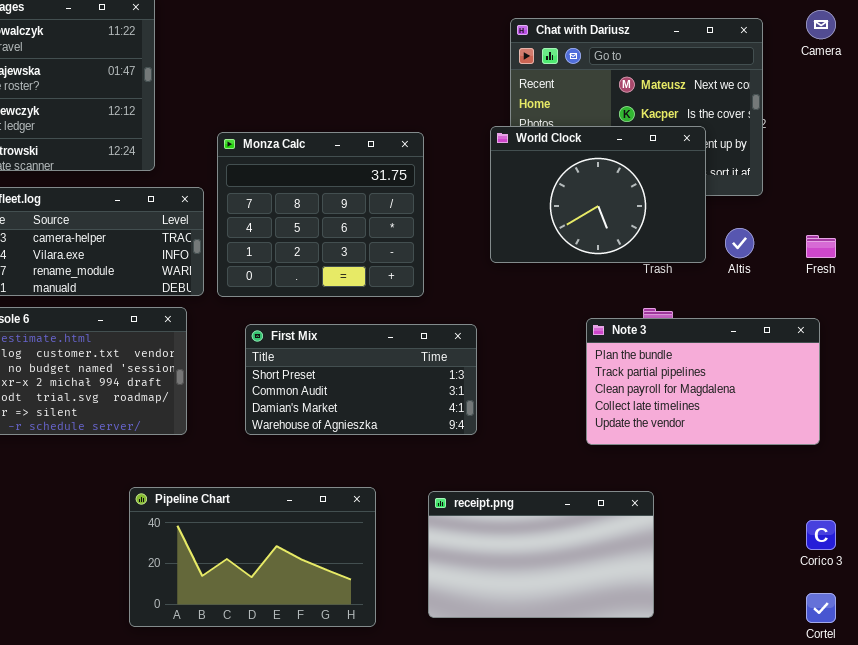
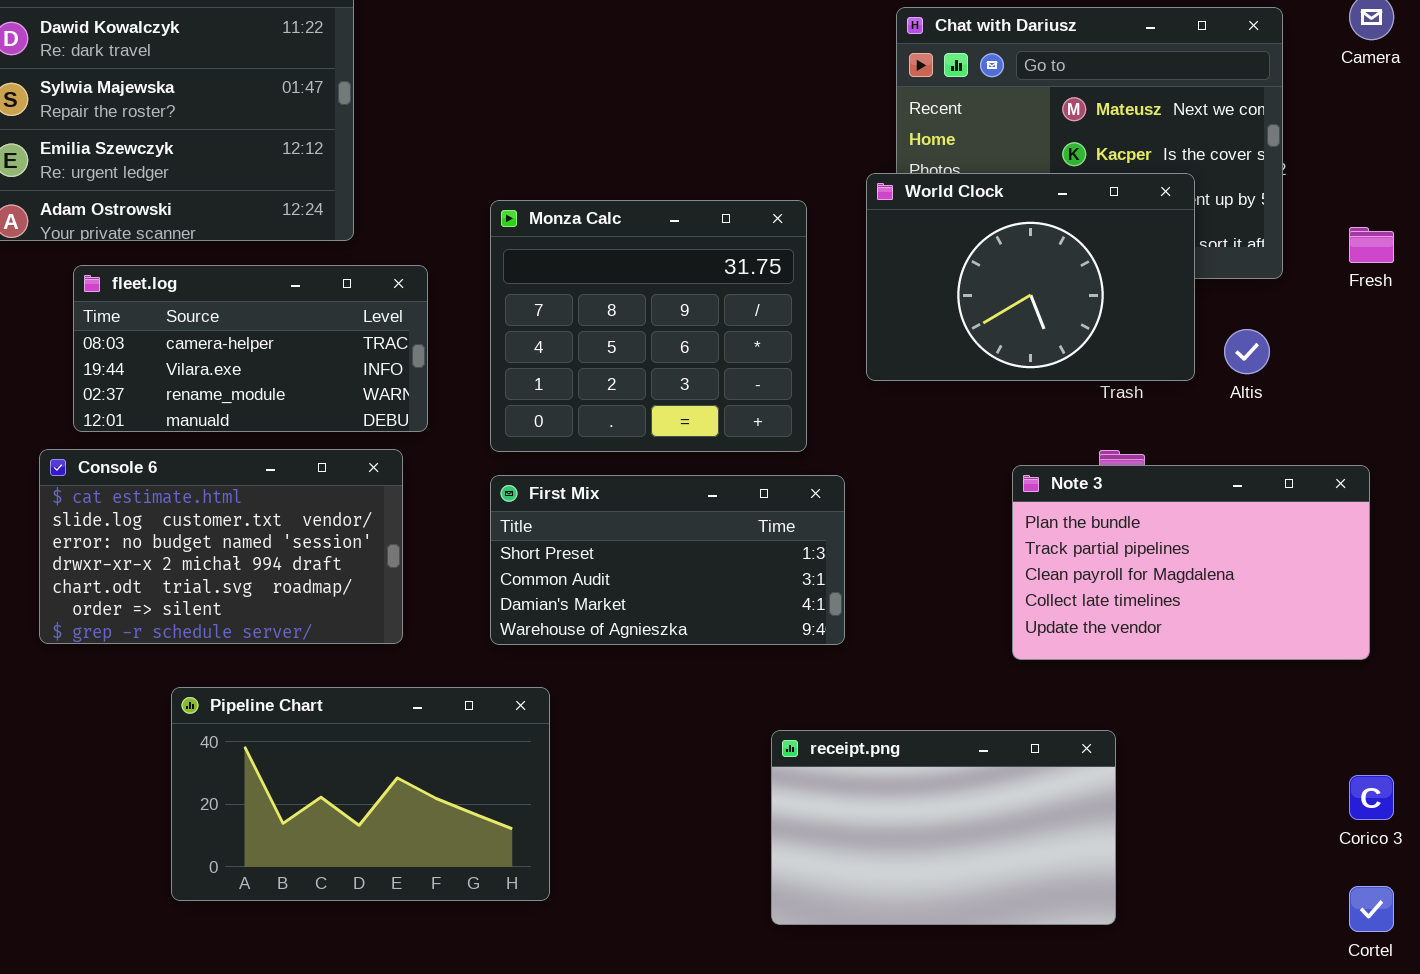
Monza Calc: [217,132,424,297] -> [490,200,807,452], moved
Fresh: [806,235,836,258] -> [1349,227,1394,263], moved
Pipeline Chart: [129,487,376,627] -> [171,687,550,901], moved

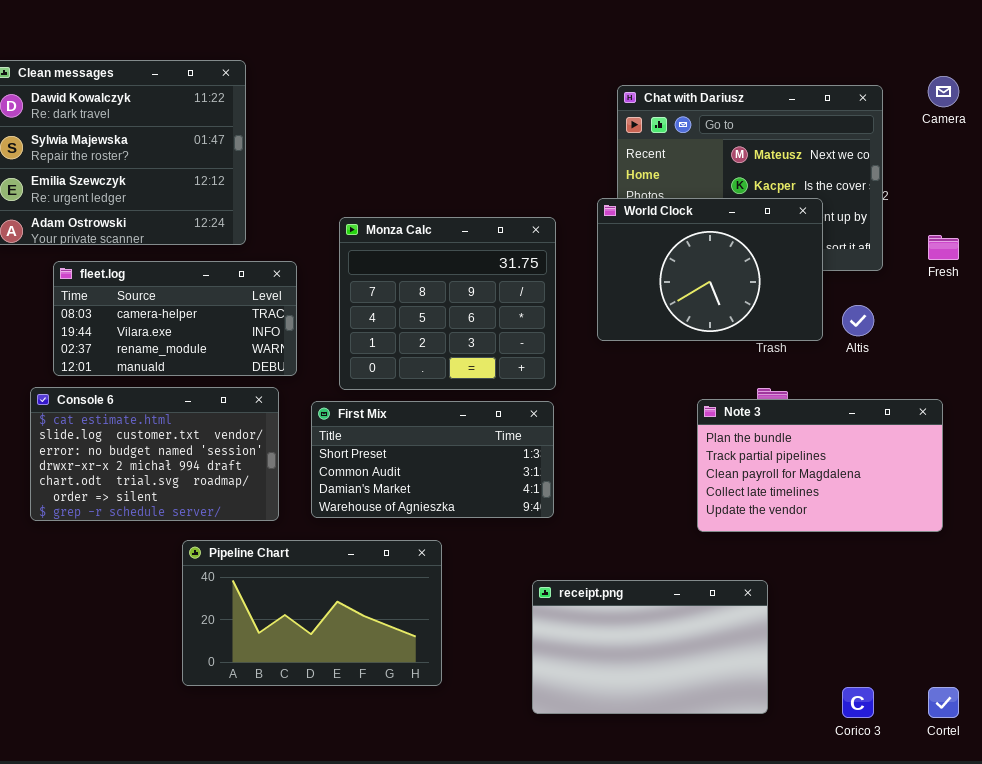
First Mix: [490,475,845,645] -> [311,401,554,518], moved
Pipeline Chart: [171,687,550,901] -> [182,540,442,686], moved
Corico 3: [1349,775,1394,820] -> [842,687,874,718], moved

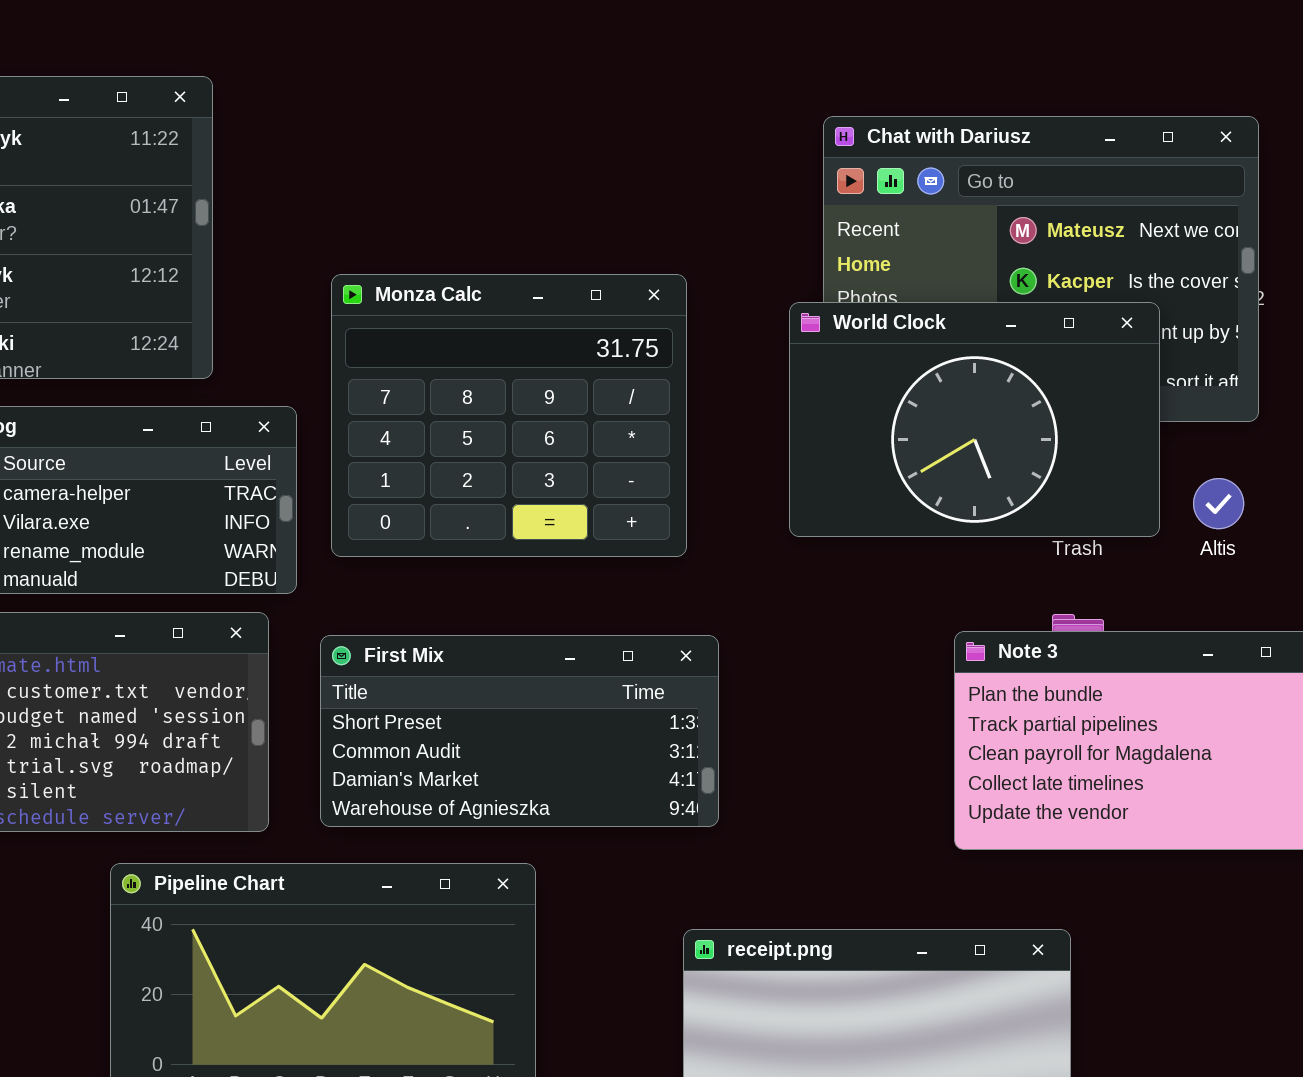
Monza Calc: [339,217,556,390] -> [331,274,687,557], moved

